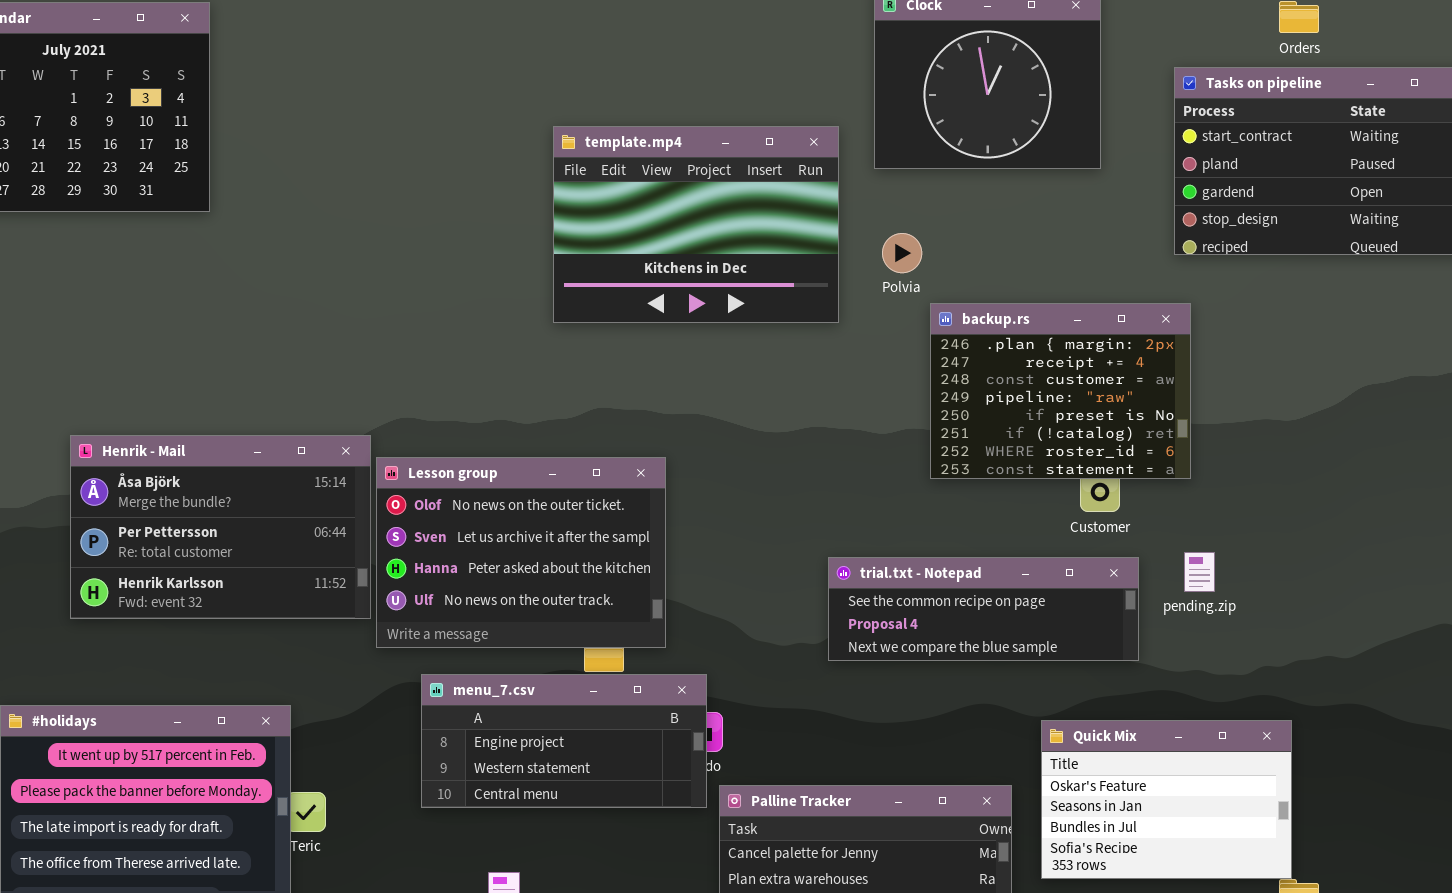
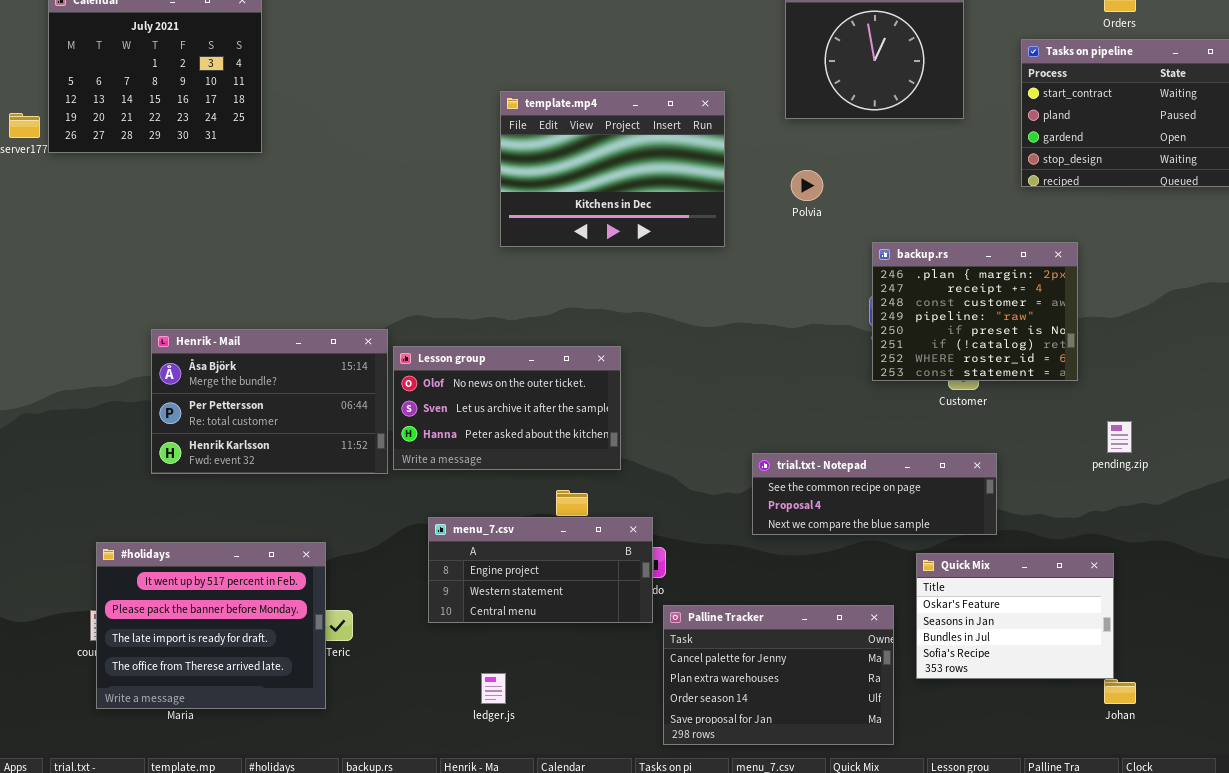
template.mp4: [553,126,839,323] -> [500,91,725,247], moved
backup.rs: [930,303,1191,479] -> [872,242,1078,381], moved
Lesson group: [376,457,666,648] -> [393,346,621,470], resized
pending.zip: [1184,552,1215,592] -> [1107,421,1132,453], moved
trial.txt - Notepad: [828,557,1139,661] -> [752,453,997,535], moved

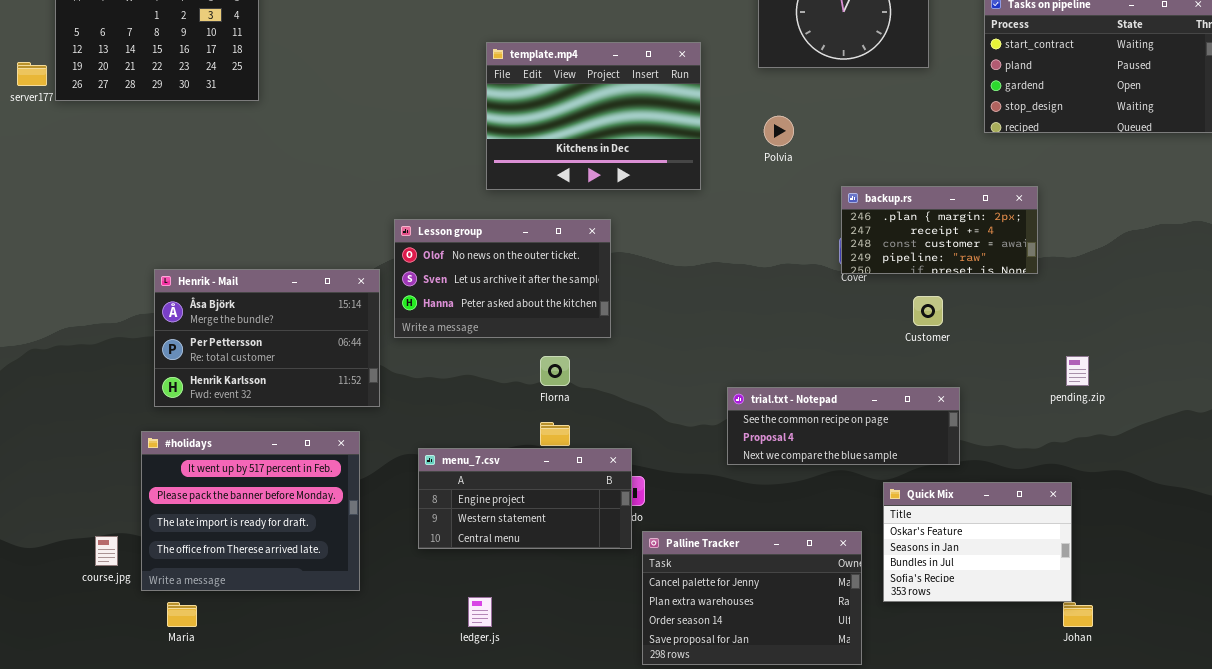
backup.rs: [872,242,1078,381] -> [841,186,1038,274], resized
Lesson group: [393,346,621,470] -> [394,219,611,338], moved
#holidays: [96,542,326,709] -> [141,431,360,591], moved

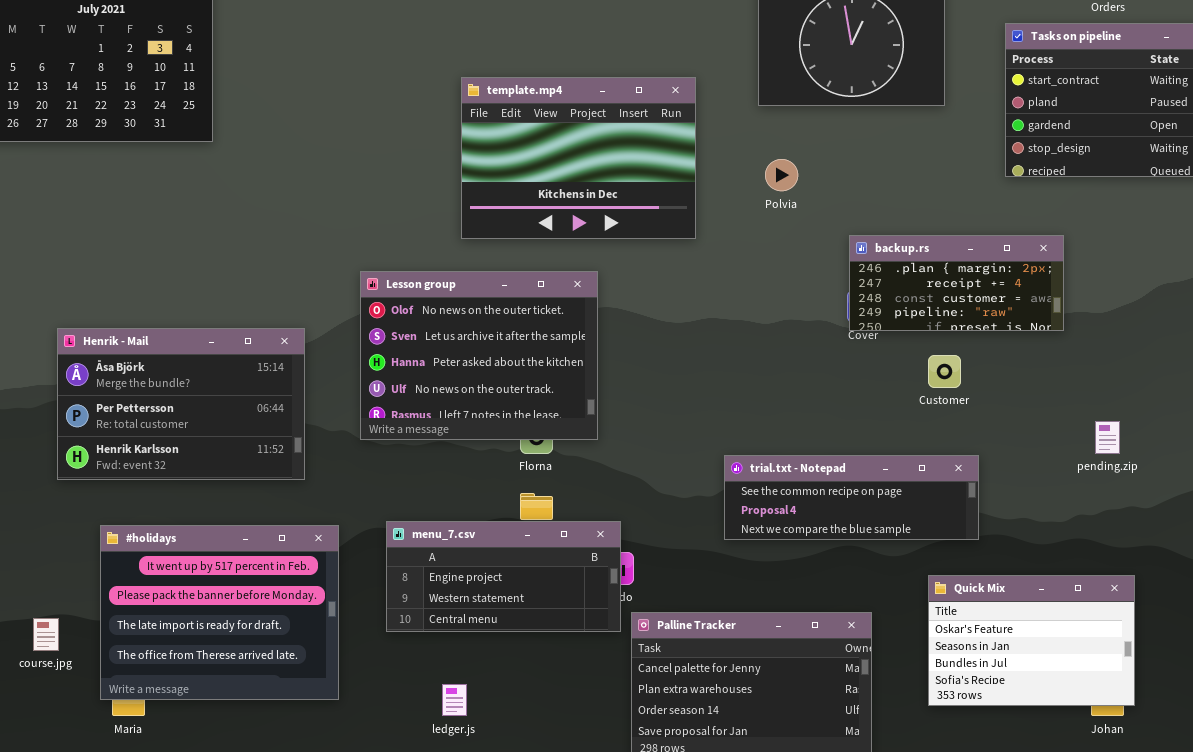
Lesson group: [394,219,611,338] -> [360,271,598,440], resized
Henrik - Mail: [154,269,380,407] -> [57,328,305,480], moved
#holidays: [141,431,360,591] -> [100,525,339,700], moved
Quick Mix: [883,482,1072,602] -> [928,575,1135,706], moved

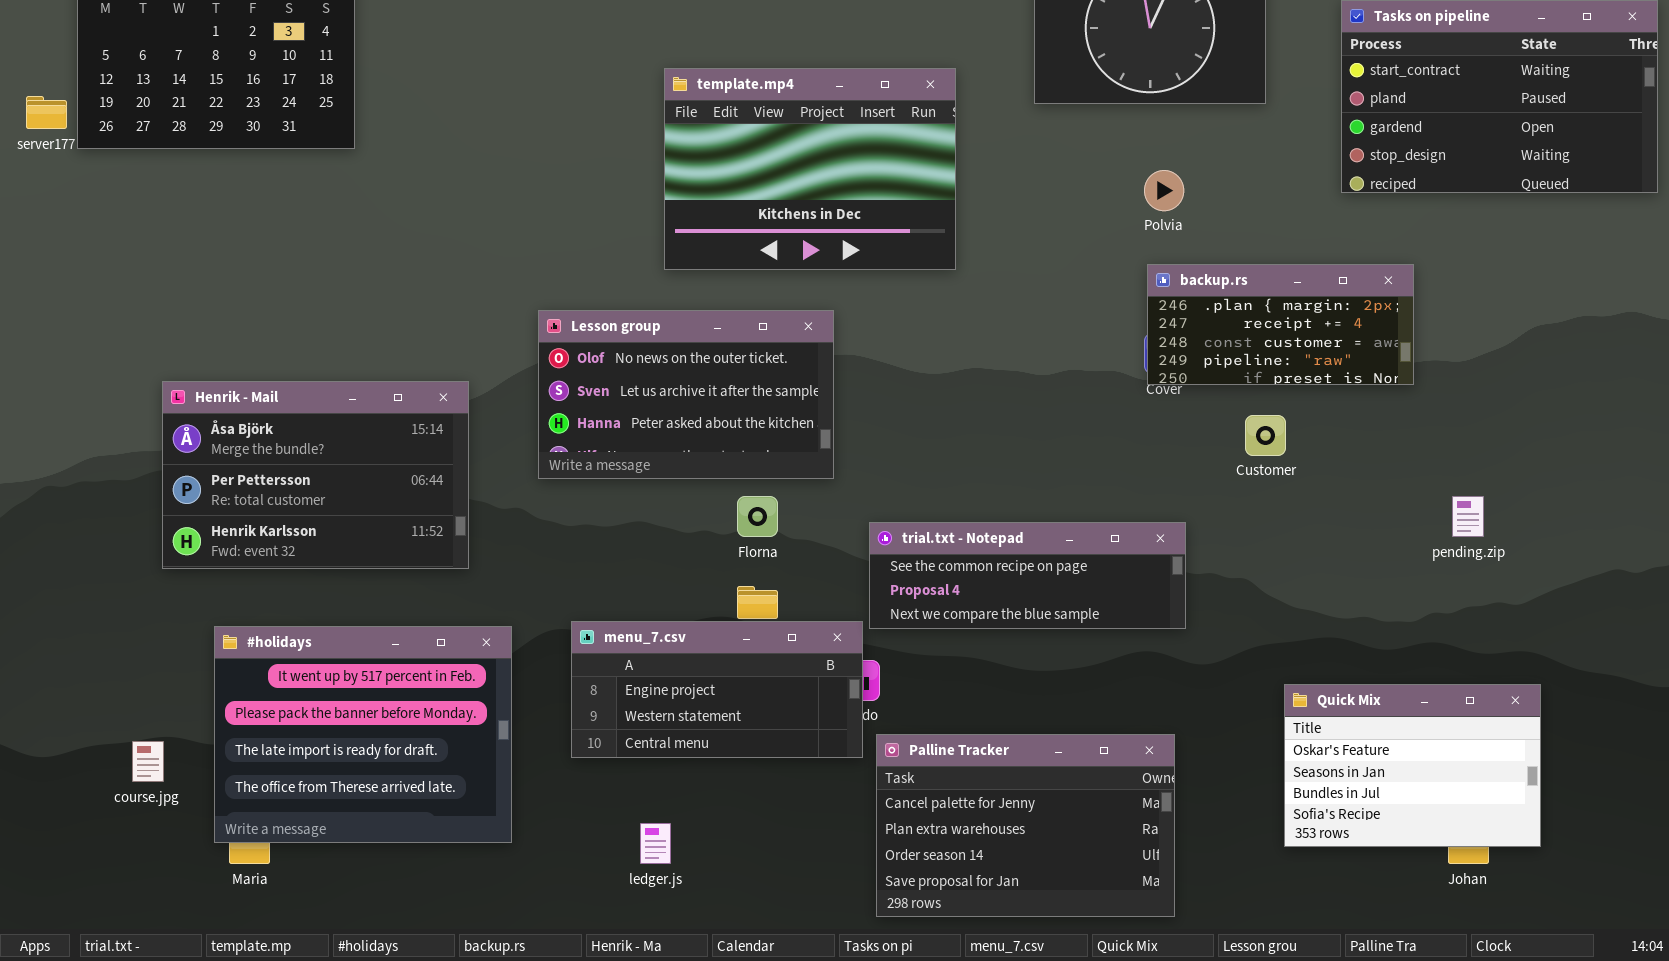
Polvia: [765,159,798,191] -> [1144,170,1184,211], moved
Lesson group: [360,271,598,440] -> [538,310,834,479], resized
trial.txt - Notepad: [724,455,979,540] -> [869,522,1186,629], moved
Quick Mix: [928,575,1135,706] -> [1284,684,1541,847], moved

